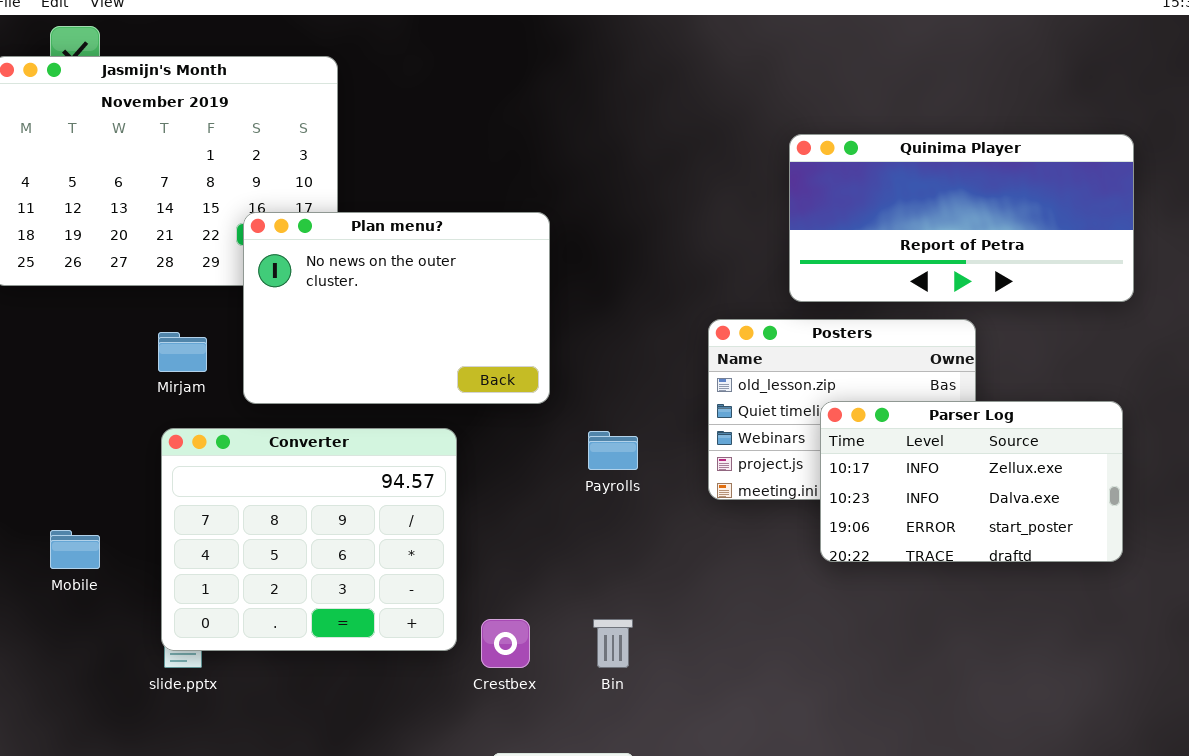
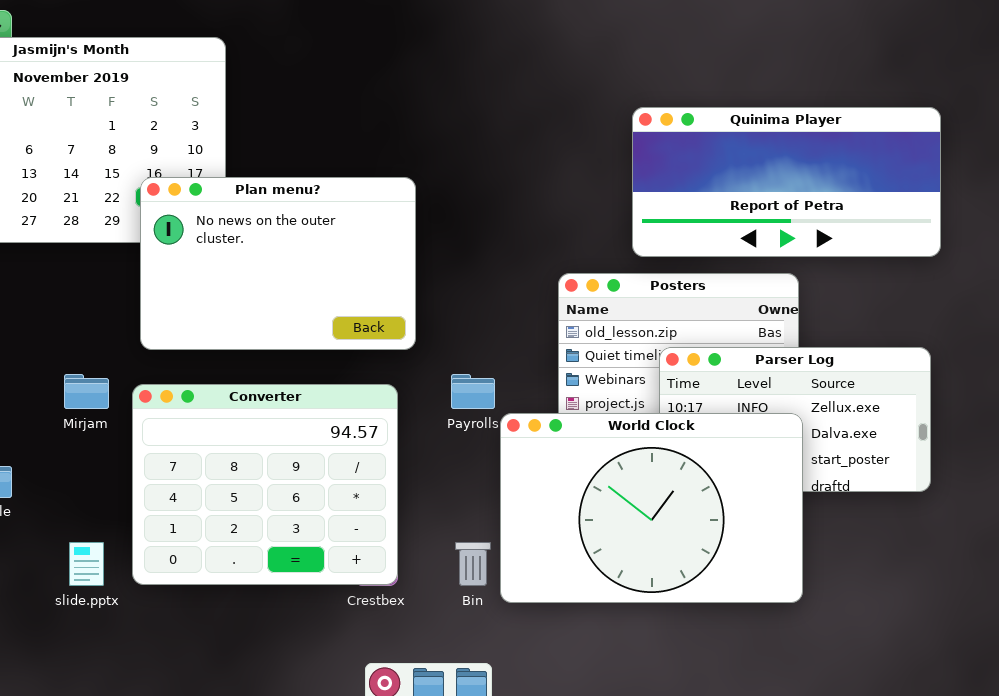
Mirjam: [158,332,207,372] -> [64,374,109,409], moved
Converter: [161,428,457,651] -> [132,384,398,585], moved
World Clock: none -> [500,413,803,603], opened

